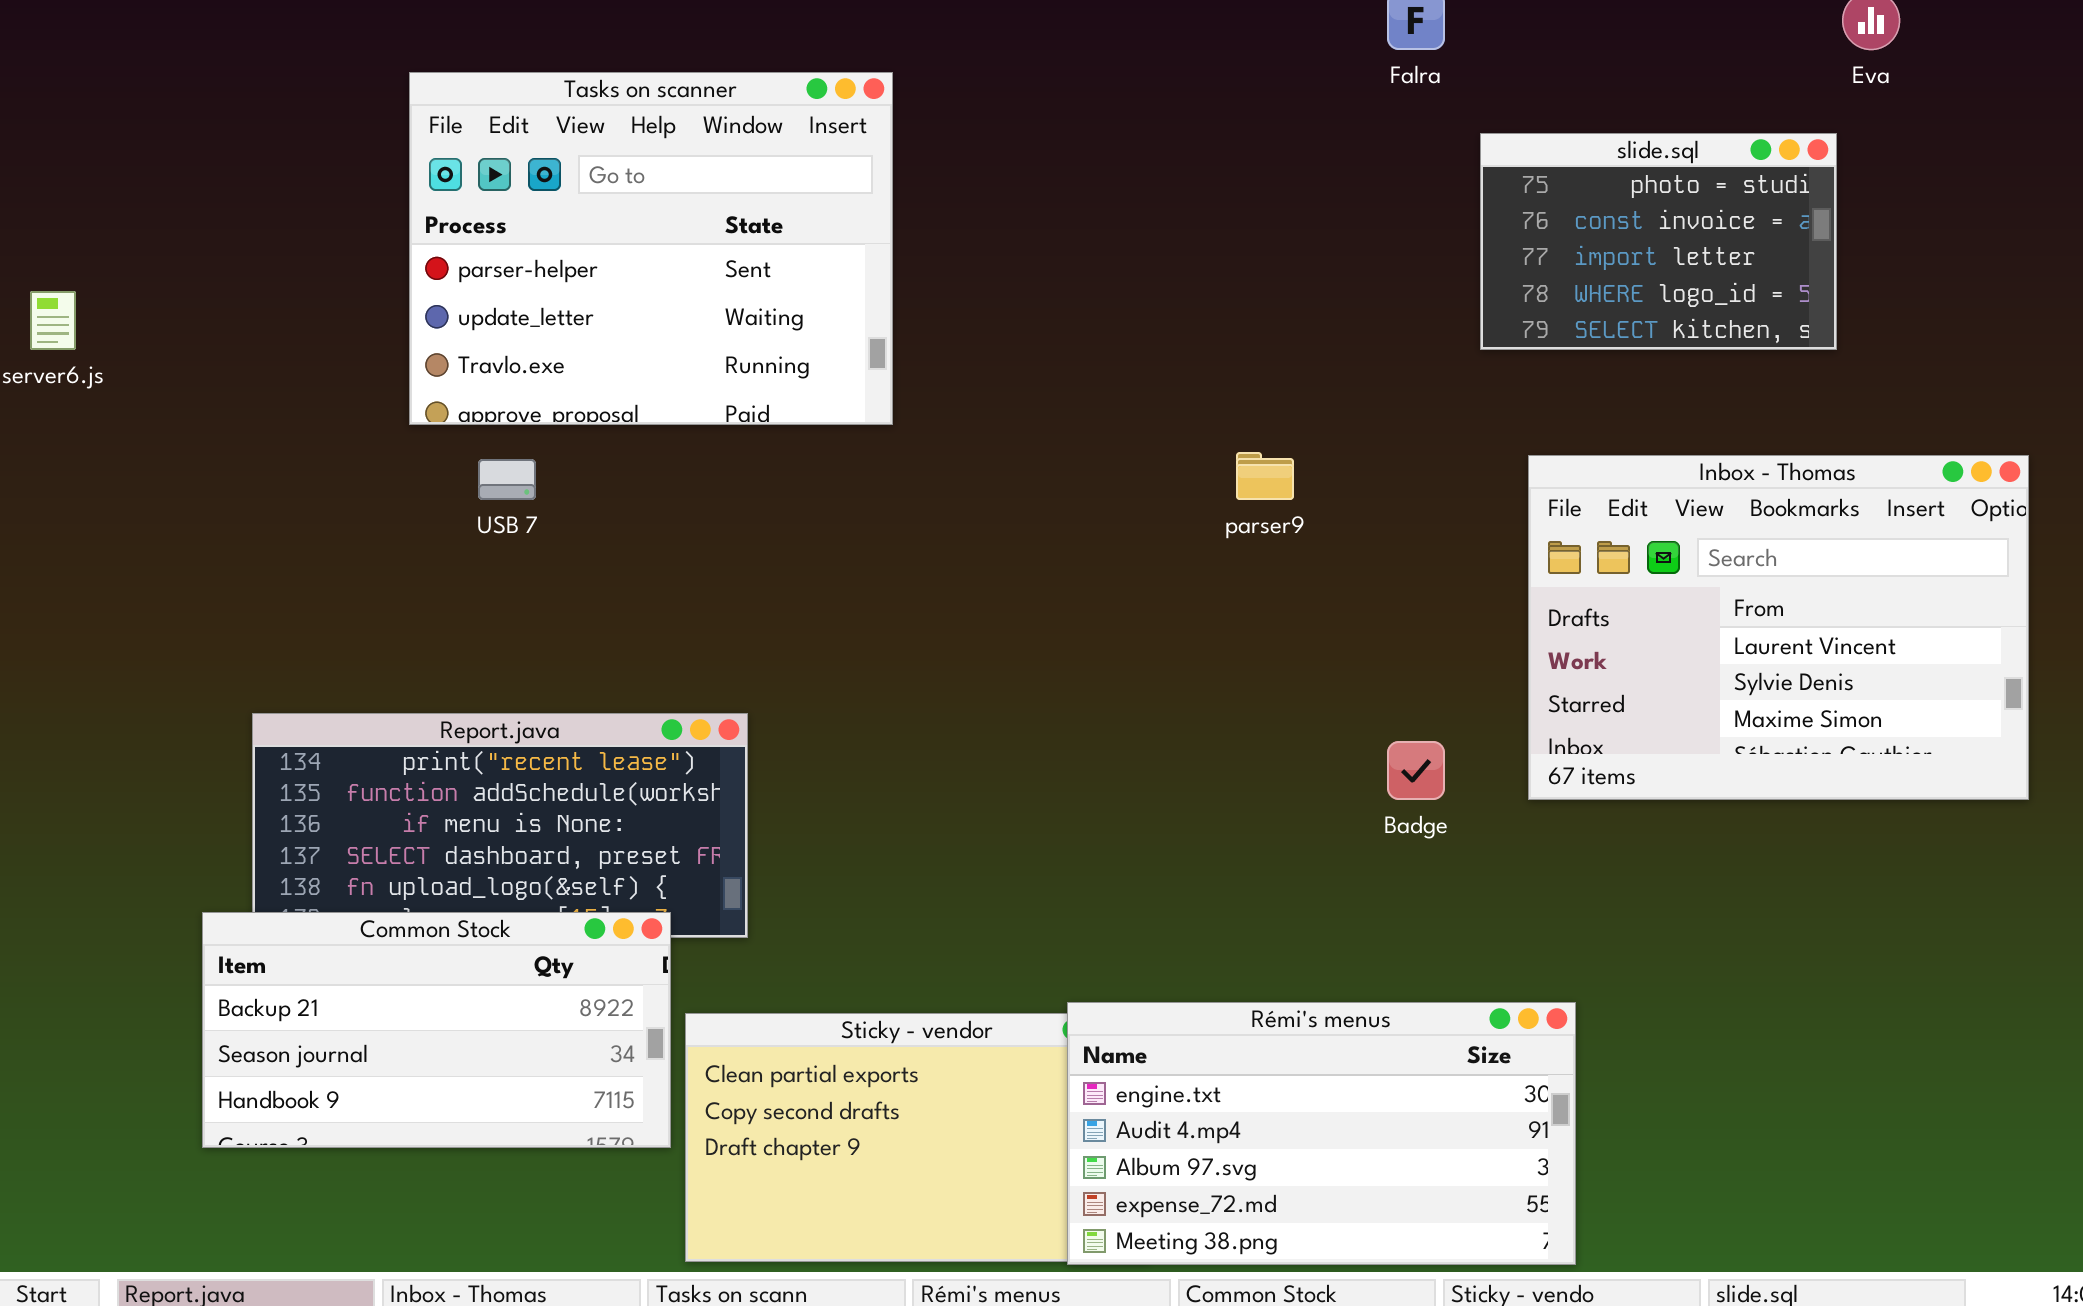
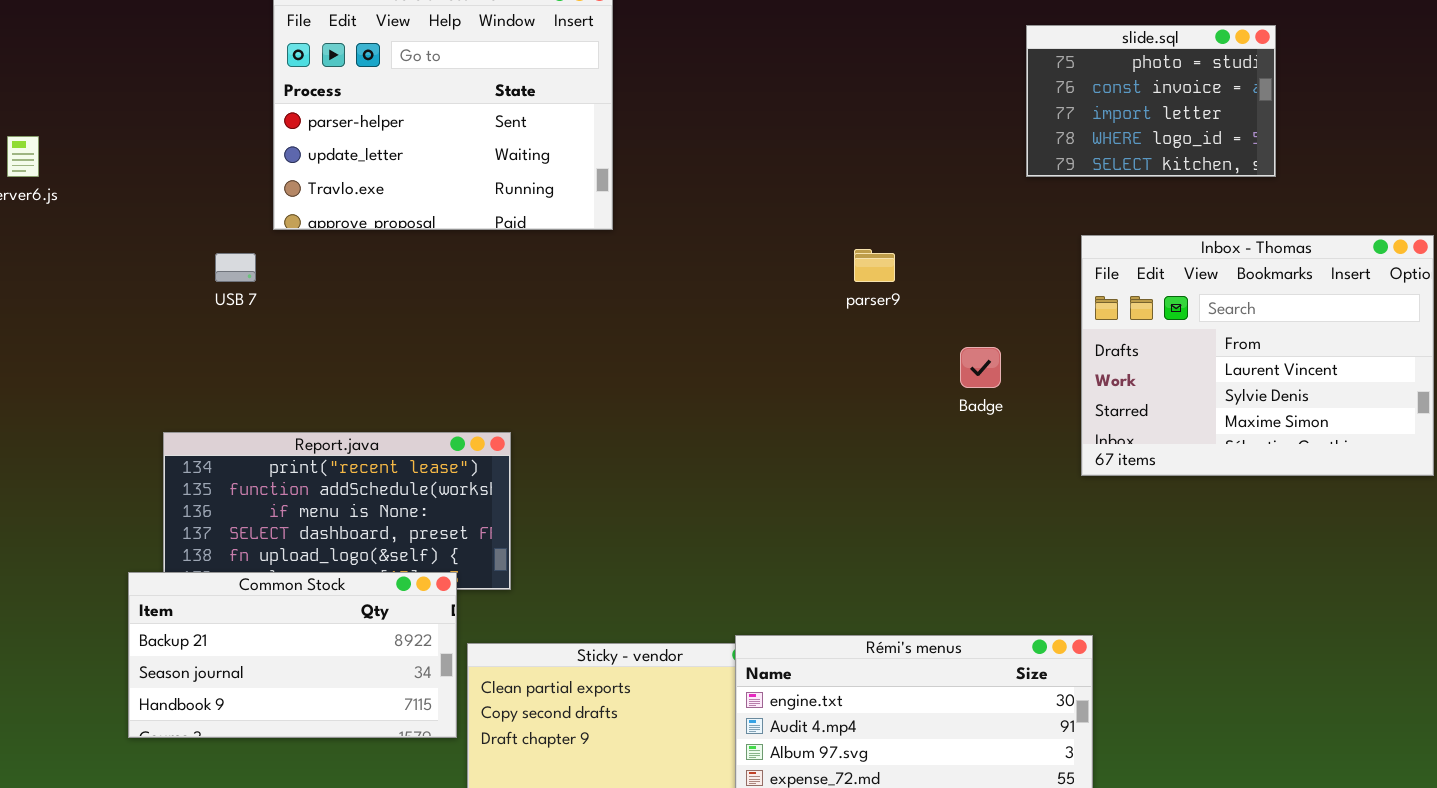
Inbox - Thomas: [1528,455,2029,800] -> [1081,235,1434,476], moved
USB 7: [478,459,536,500] -> [215,253,256,282], moved
Badge: [1387,741,1445,800] -> [960,347,1001,388], moved

